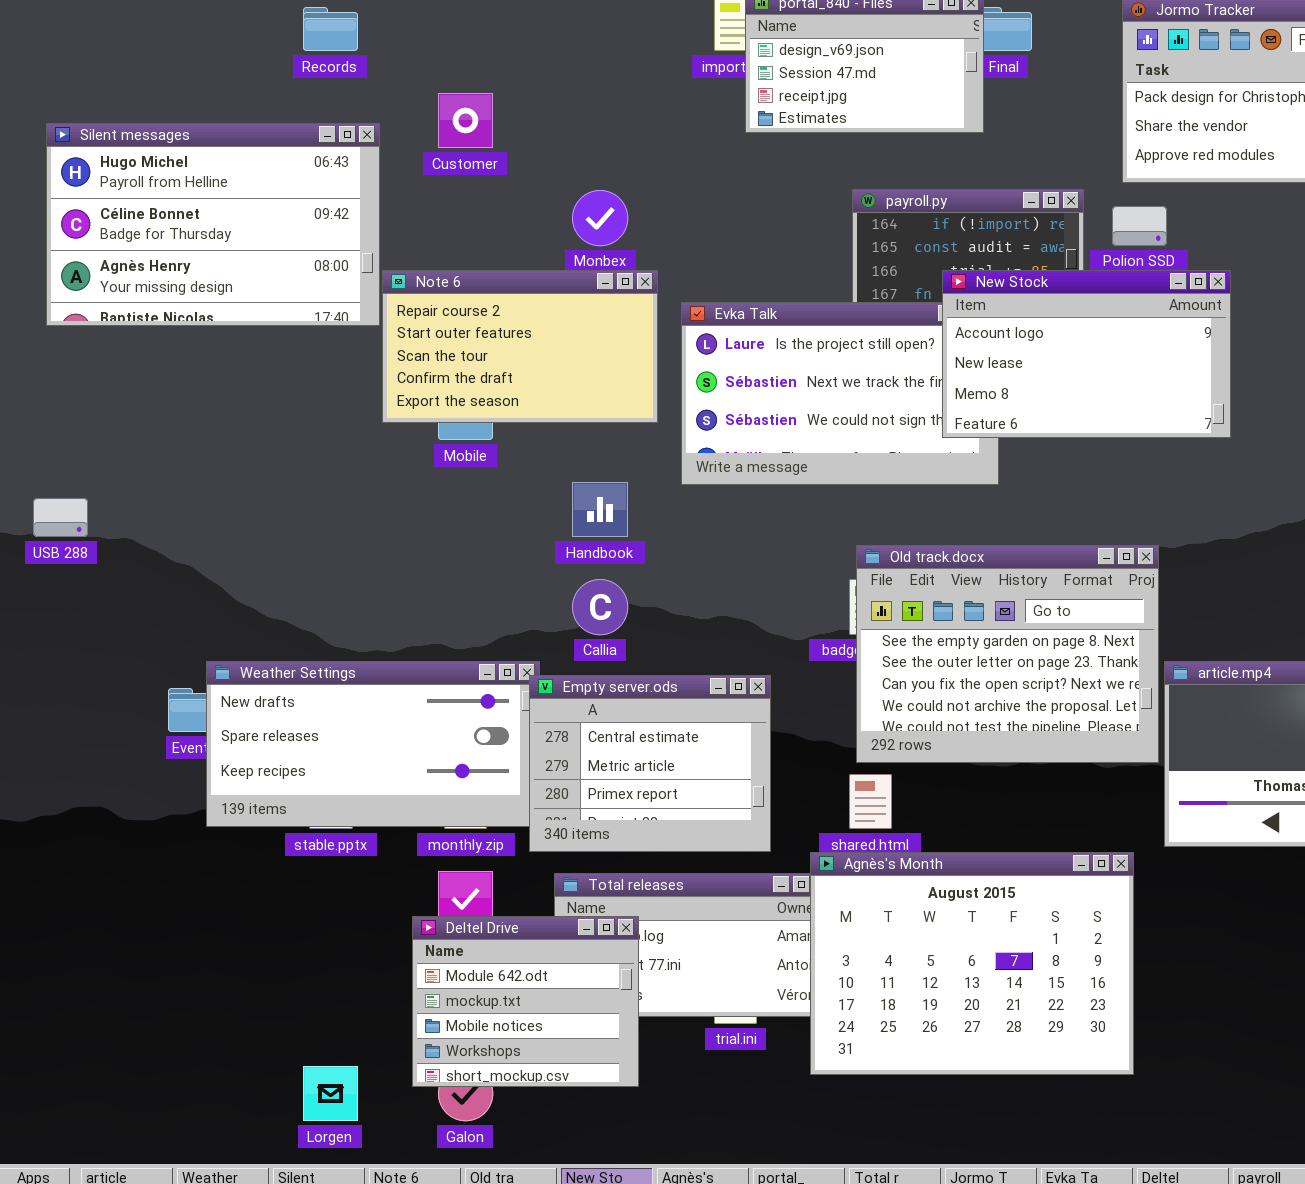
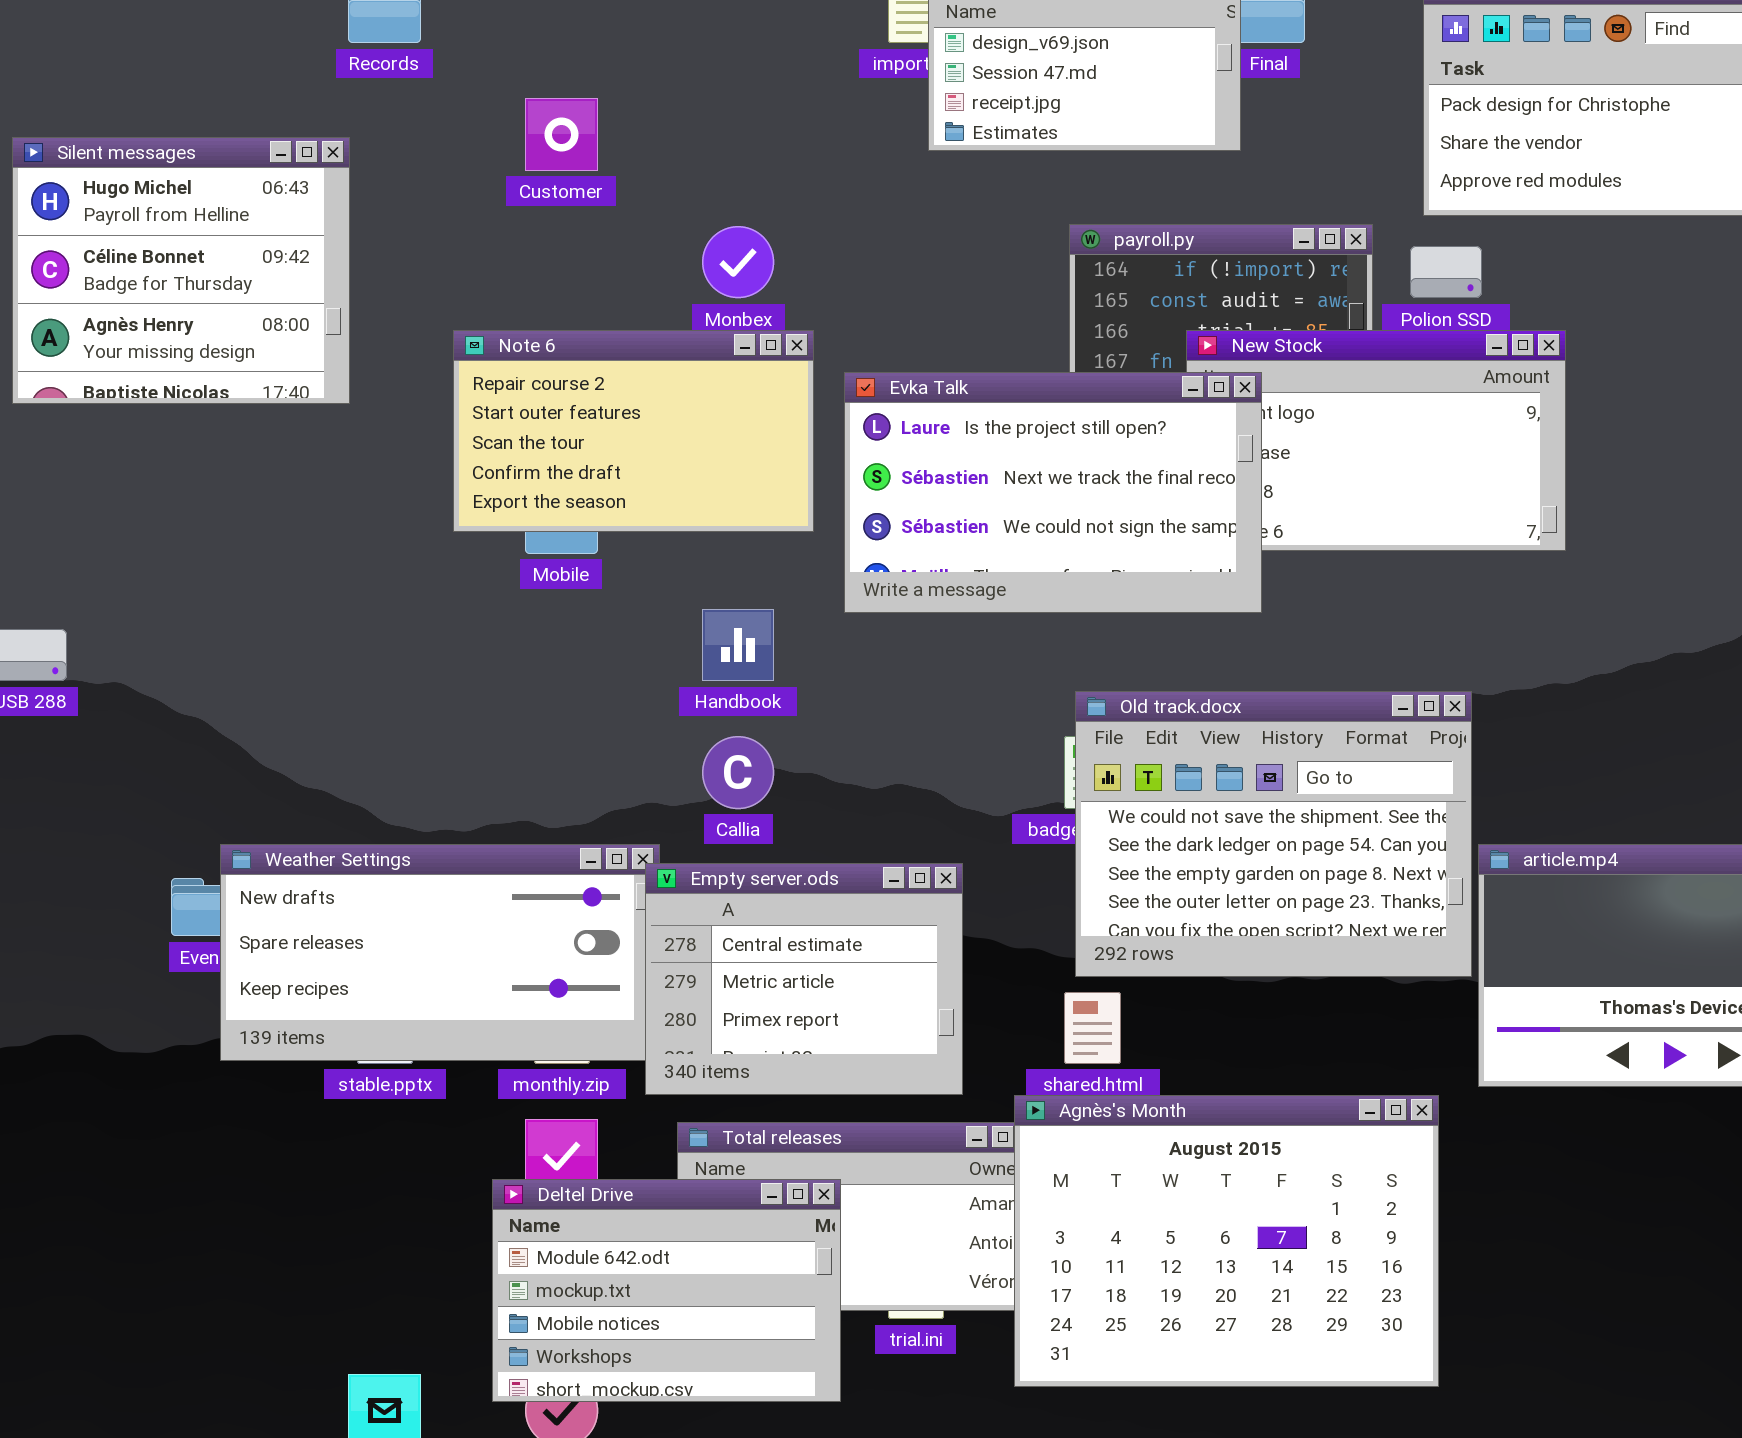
Silent messages: [46,123,380,326] -> [12,137,350,404], resized
Evka Talk: [681,302,999,485] -> [844,372,1262,613], raised
Old track.docx: [856,545,1159,763] -> [1075,691,1472,977], scrolled up 2 rows
Deltel Drive: [412,916,639,1087] -> [492,1179,841,1402], resized

